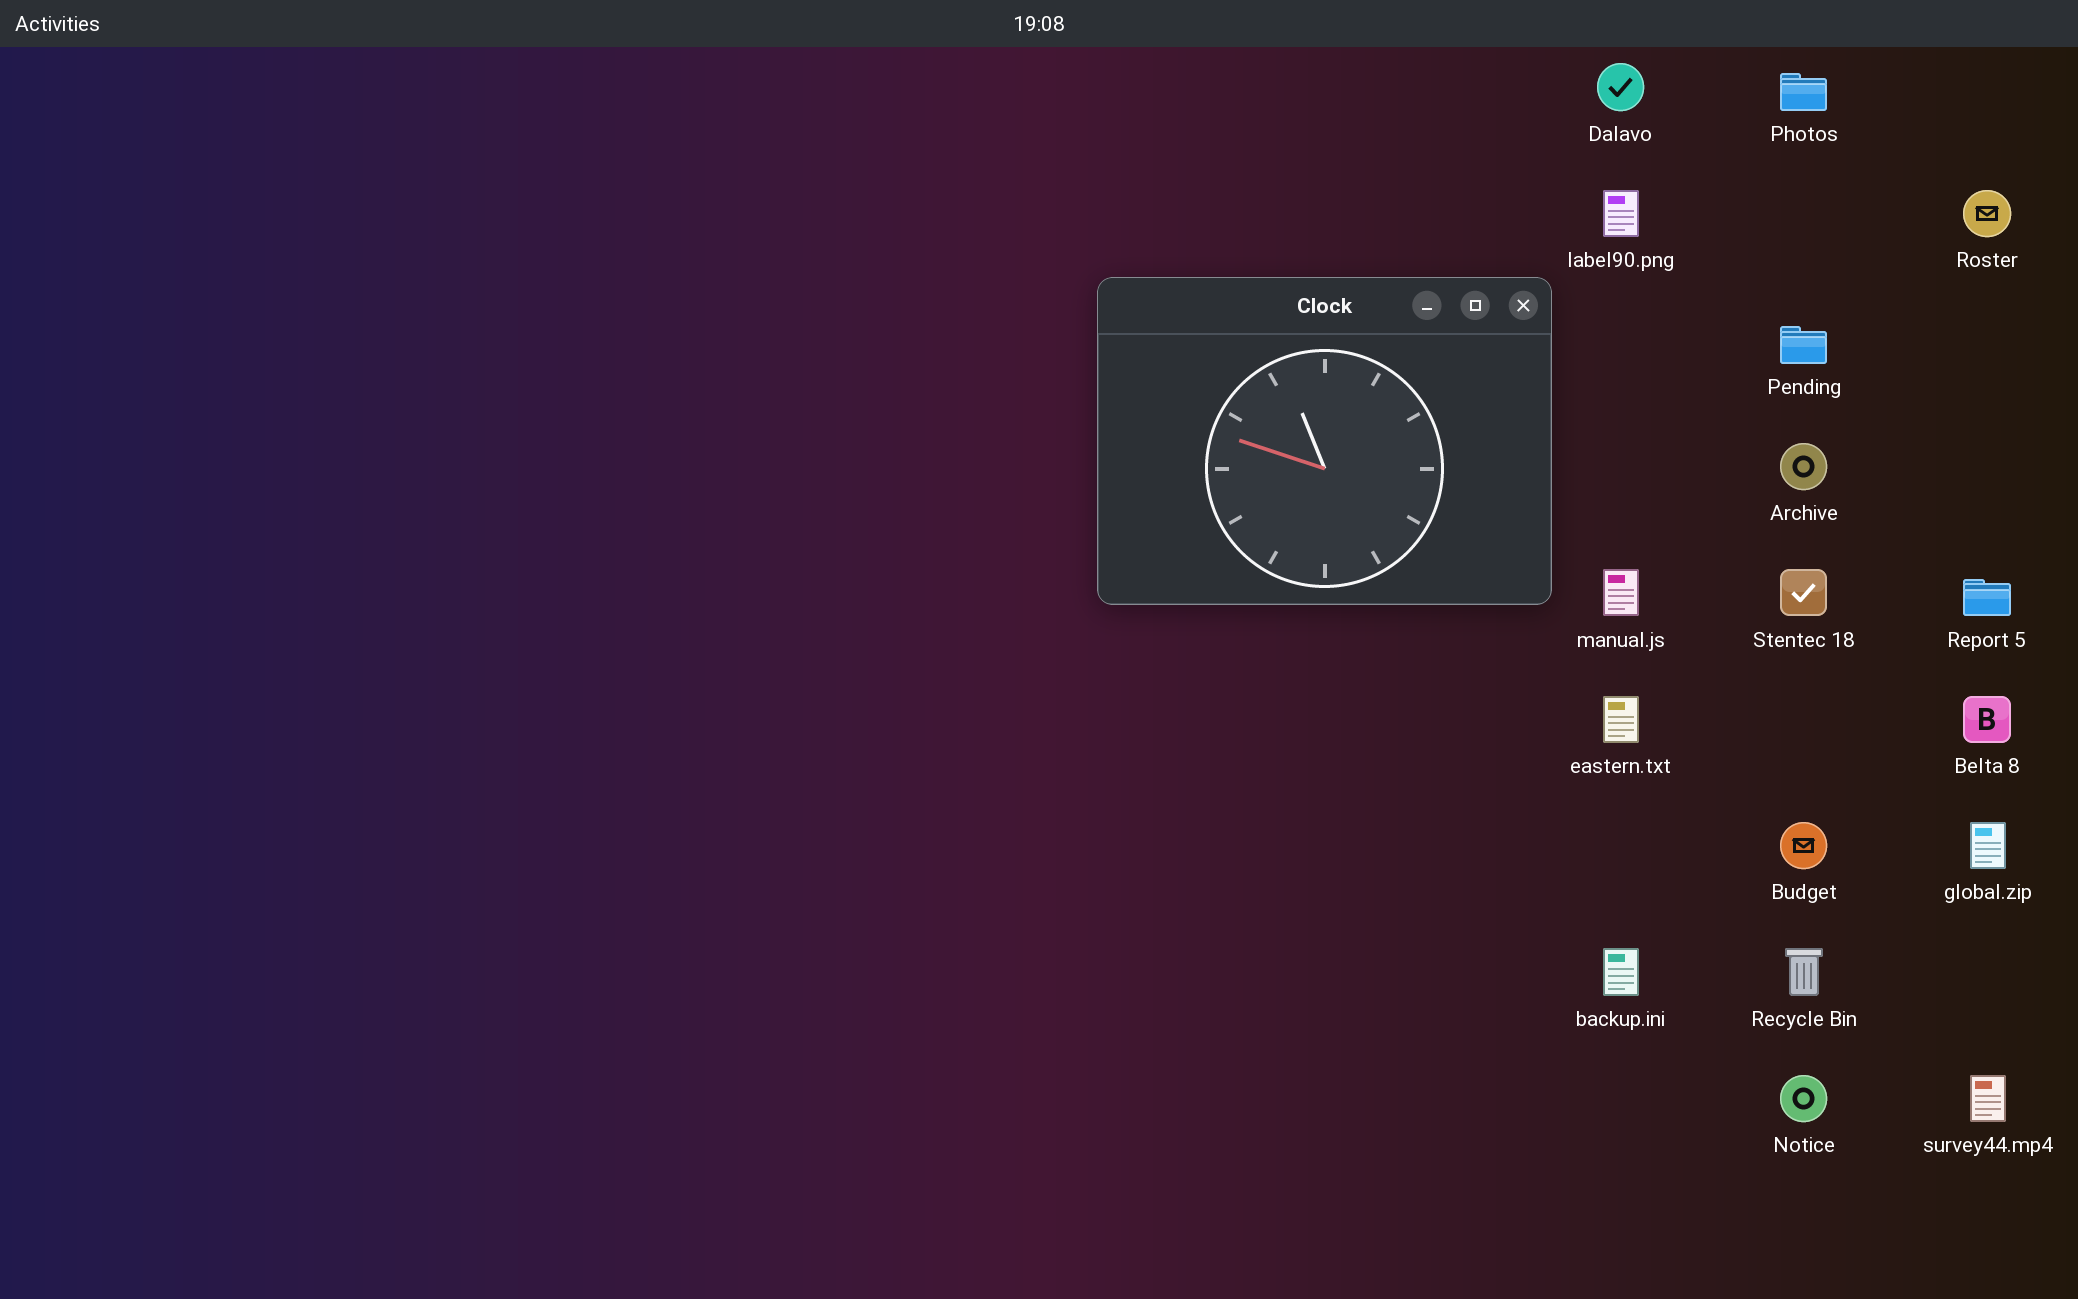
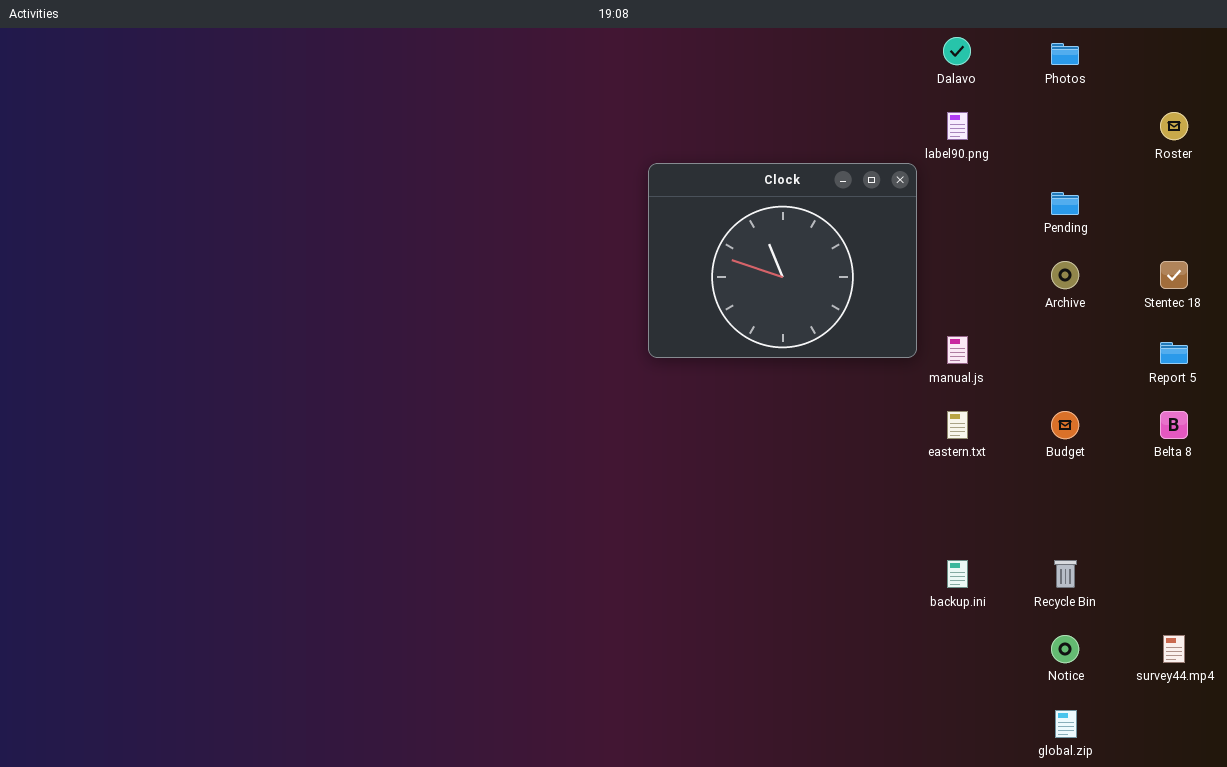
Stentec 18: [1780,569,1827,616] -> [1160,261,1188,289], moved
Budget: [1780,822,1827,869] -> [1051,411,1079,439], moved
global.zip: [1970,822,2006,869] -> [1055,710,1077,738], moved

